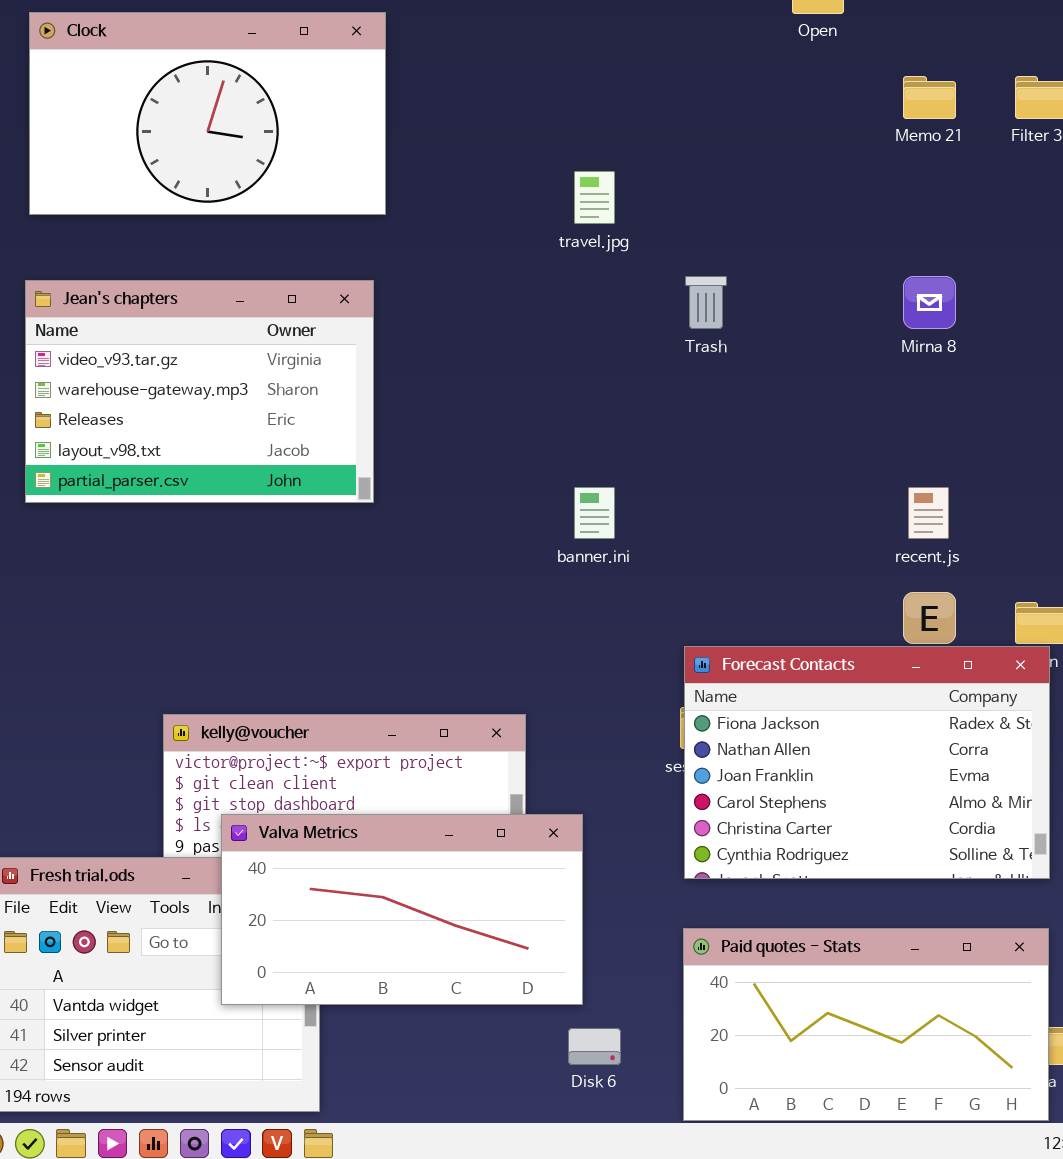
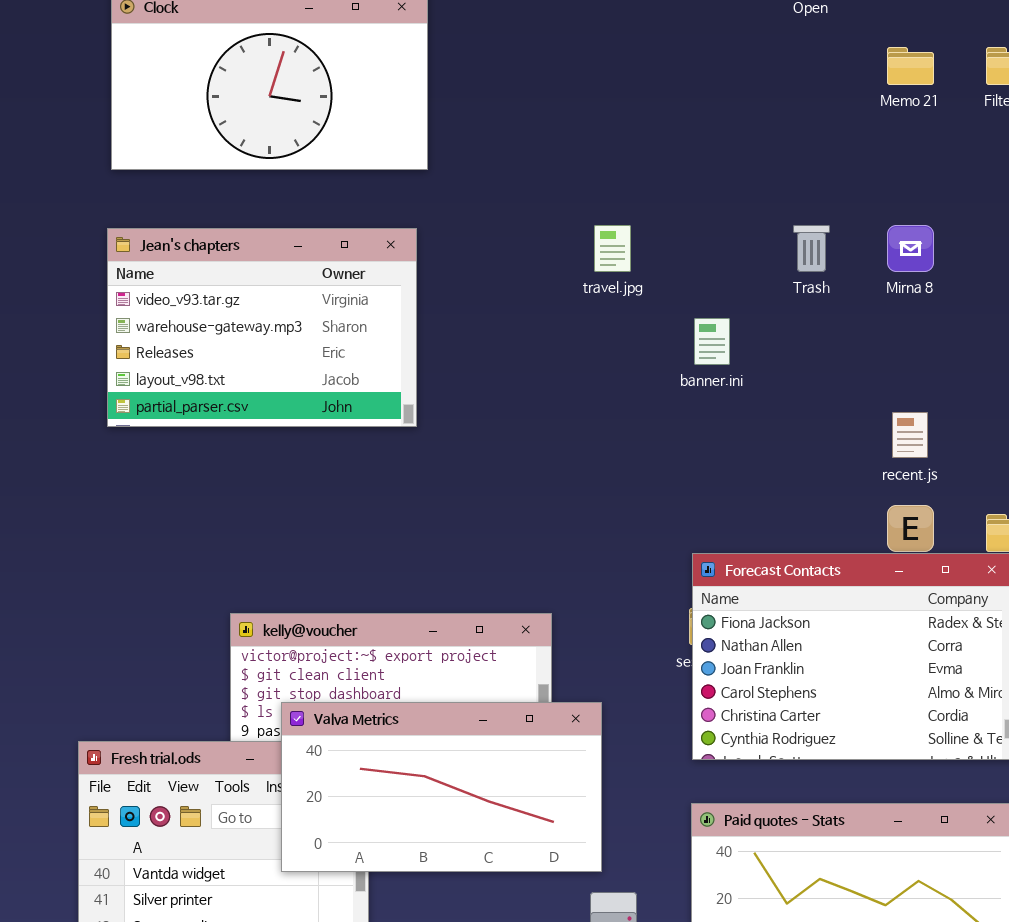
travel.jpg: [574,171,615,224] -> [594,225,631,272], moved
Trash: [685,276,727,329] -> [793,225,830,272], moved
banner.ini: [574,487,615,539] -> [694,318,730,365], moved

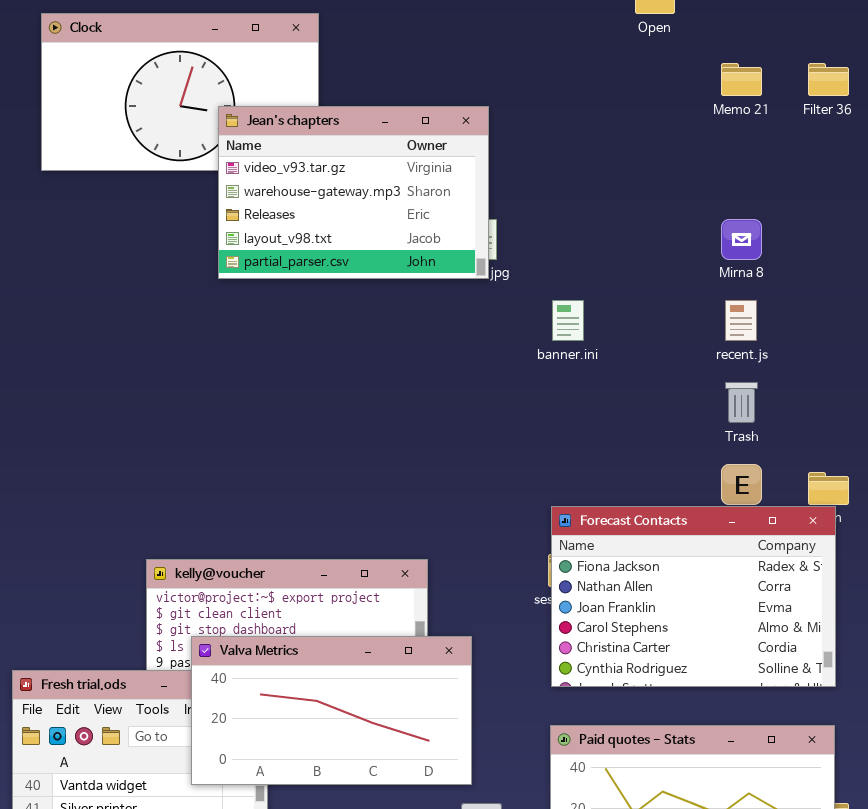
Trash: [793,225,830,272] -> [725,382,758,423], moved
Jean's chapters: [107,228,417,427] -> [218,106,489,279], moved
recent.js: [892,412,928,458] -> [725,300,757,341], moved

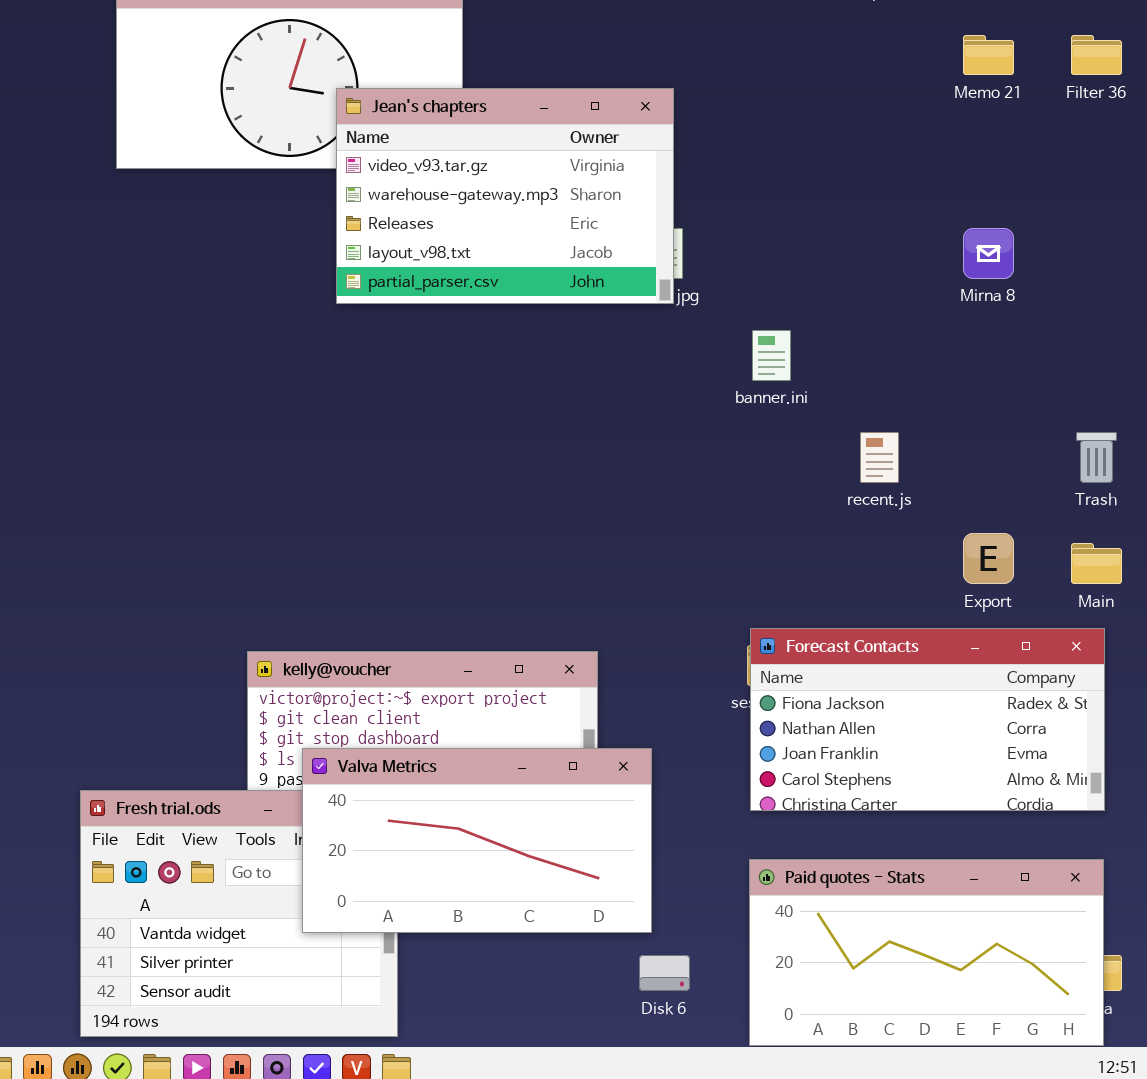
recent.js: [725,300,757,341] -> [860,432,899,483], moved
Trash: [725,382,758,423] -> [1076,432,1117,483], moved
Forecast Contacts: [551,506,836,687] -> [750,628,1105,811], resized

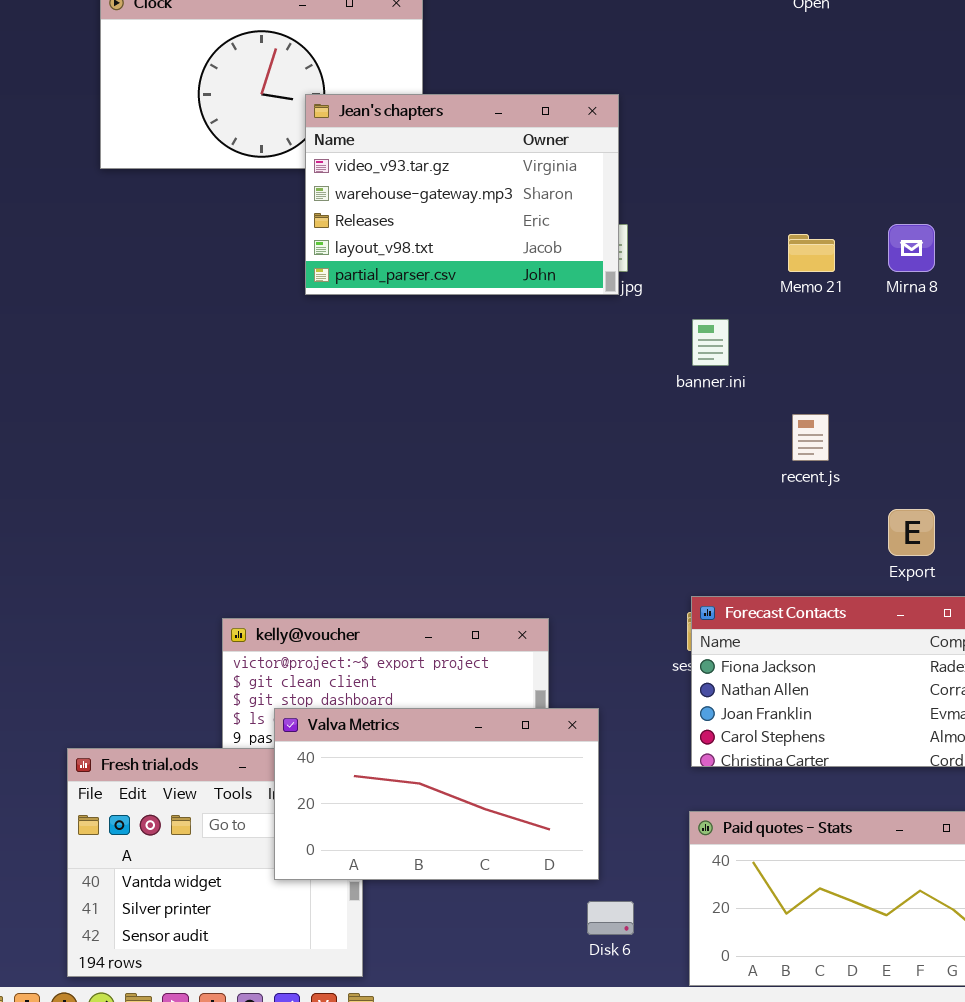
Memo 21: [963,35,1014,75] -> [788,234,835,272], moved

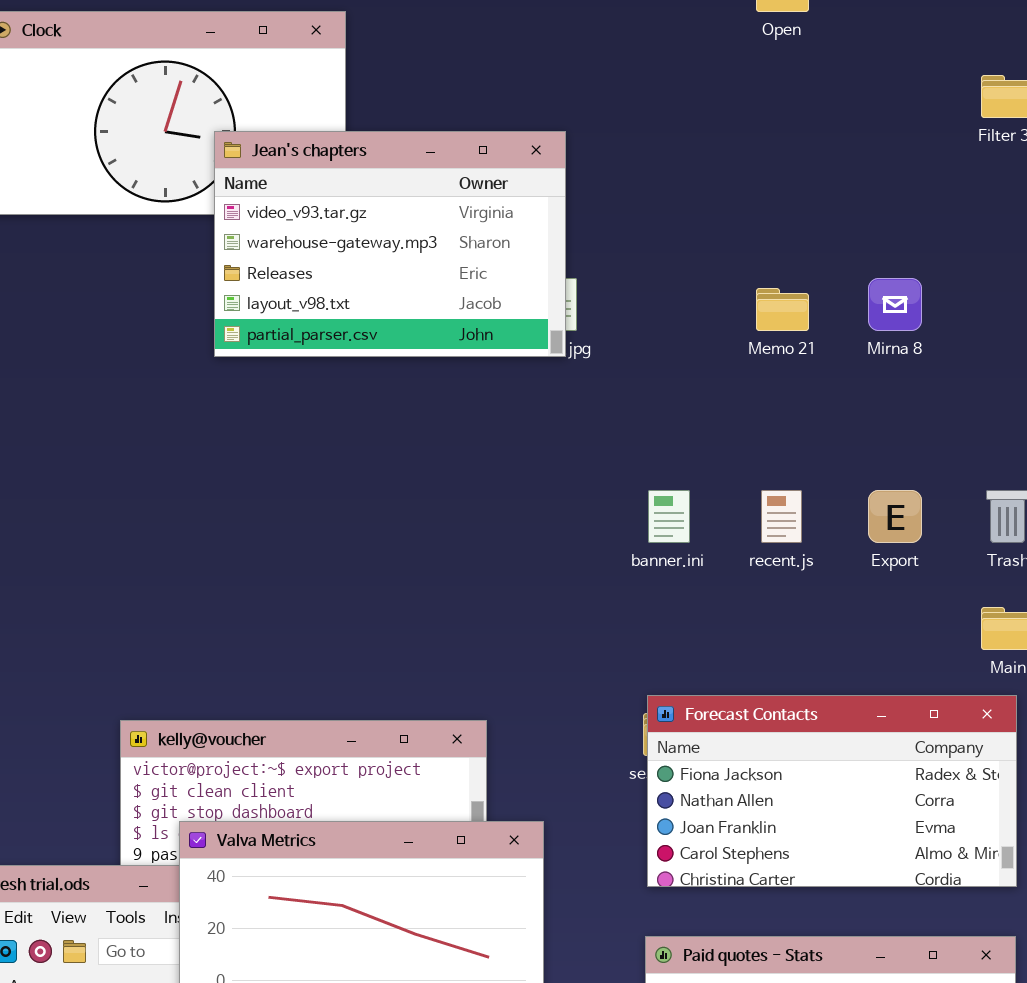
banner.ini: [692,319,729,366] -> [648,490,690,543], moved
Export: [888,509,935,556] -> [868,490,922,543], moved

